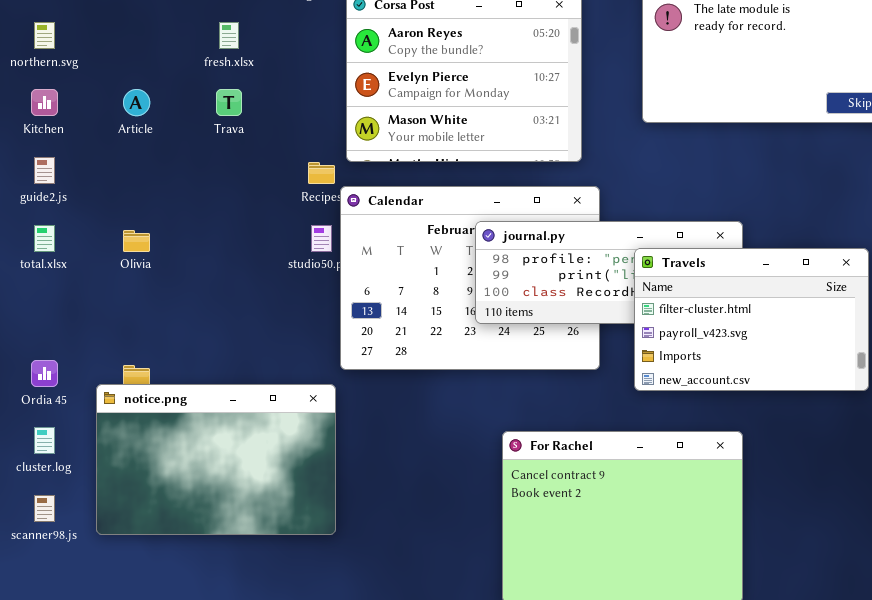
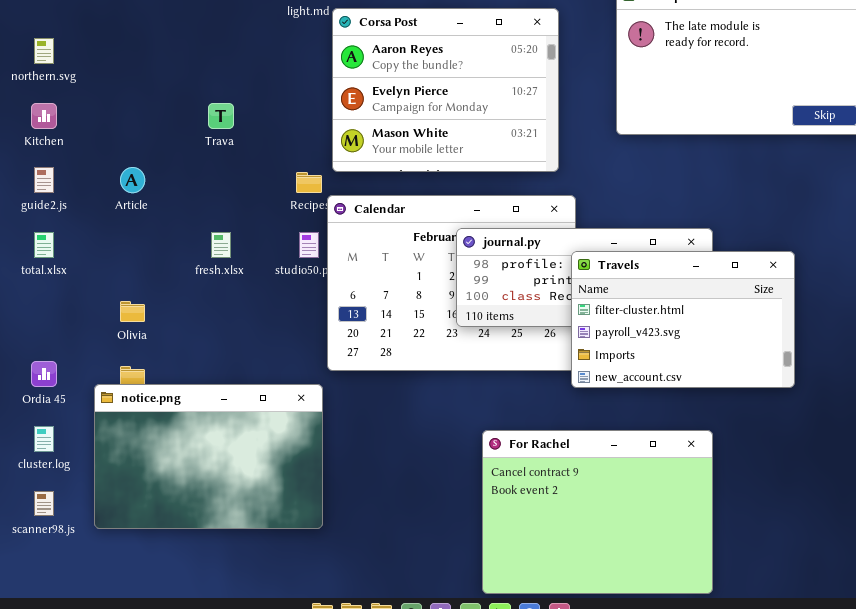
fresh.xlsx: [219,22,239,49] -> [211,232,231,258], moved
Article: [123,89,150,116] -> [120,167,145,193], moved
Olivia: [123,230,150,252] -> [120,301,145,322], moved
Travels: [634,248,869,391] -> [571,251,795,388], moved

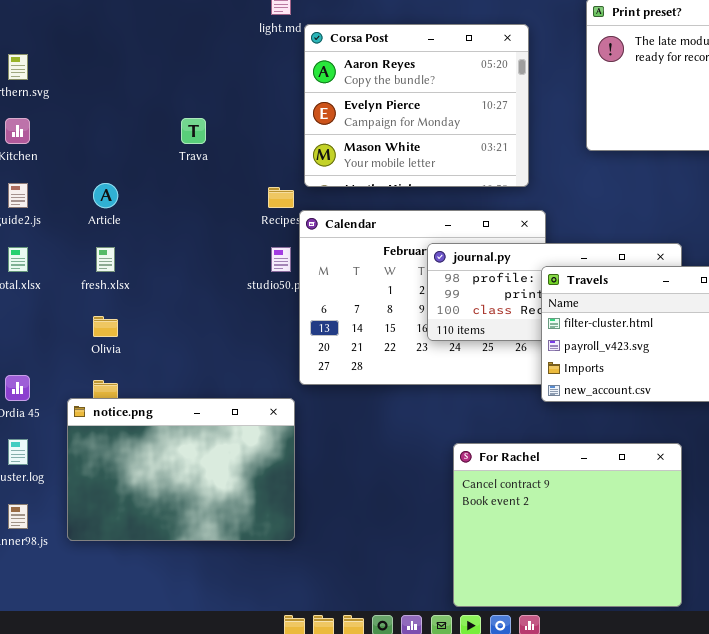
fresh.xlsx: [211,232,231,258] -> [96,247,115,272], moved

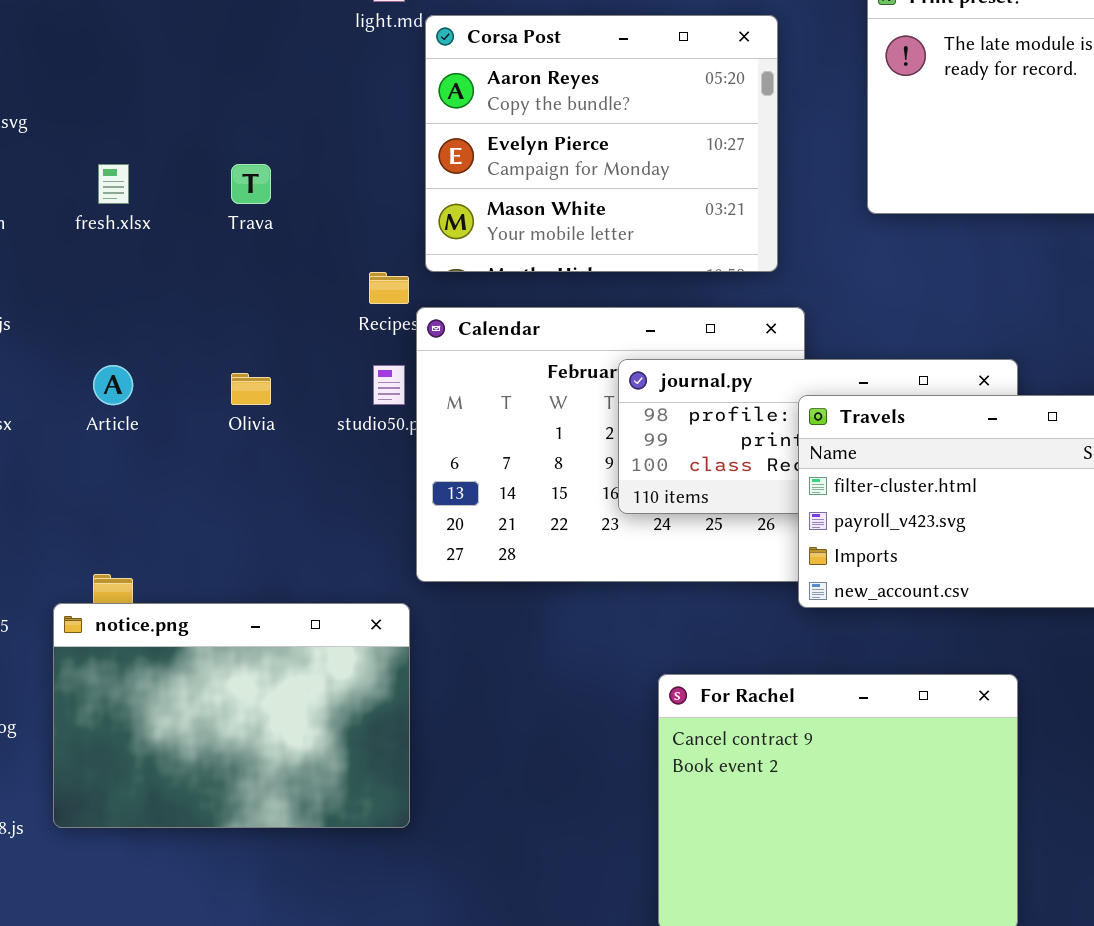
Article: [93,183,118,208] -> [93,365,133,405], moved
fresh.xlsx: [96,247,115,272] -> [98,164,129,204], moved
Olivia: [93,316,118,337] -> [231,373,271,405], moved

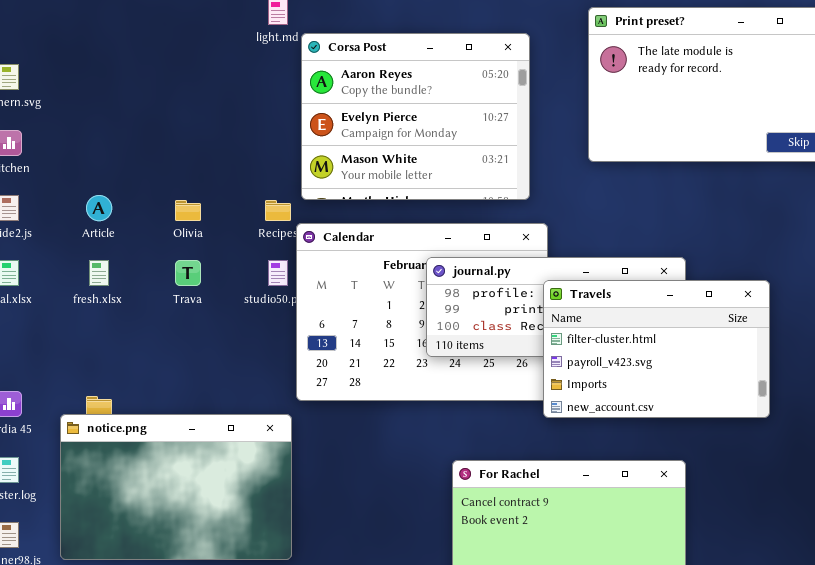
fresh.xlsx: [98,164,129,204] -> [89,260,109,286], moved
Trava: [231,164,271,204] -> [175,260,201,286], moved
Article: [93,365,133,405] -> [86,195,112,221], moved
Olivia: [231,373,271,405] -> [175,200,201,221], moved

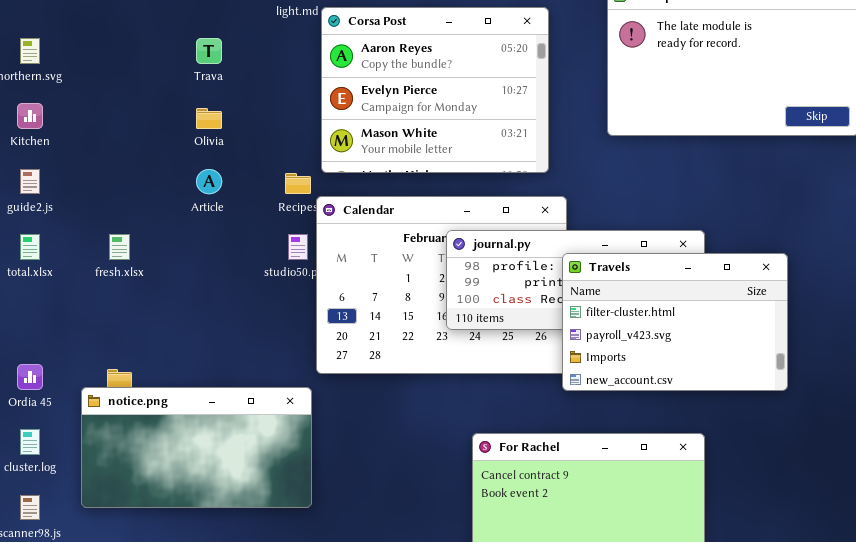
Article: [86,195,112,221] -> [196,169,222,194], moved
Olivia: [175,200,201,221] -> [196,108,222,129], moved
Trava: [175,260,201,286] -> [196,38,222,64], moved
notice.png: [60,414,292,560] -> [81,387,312,508], resized

